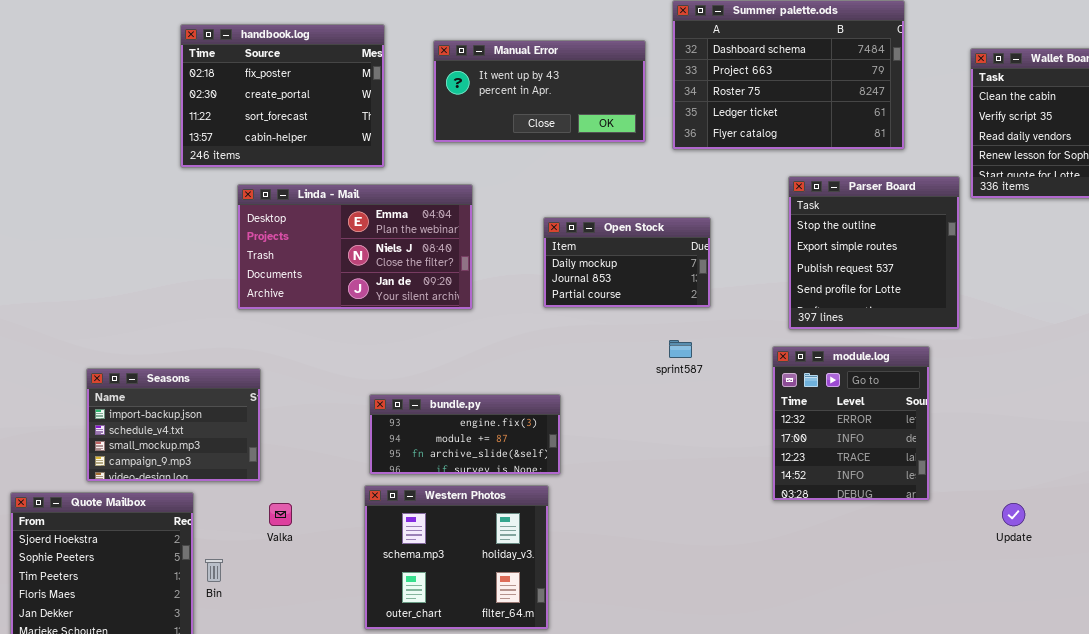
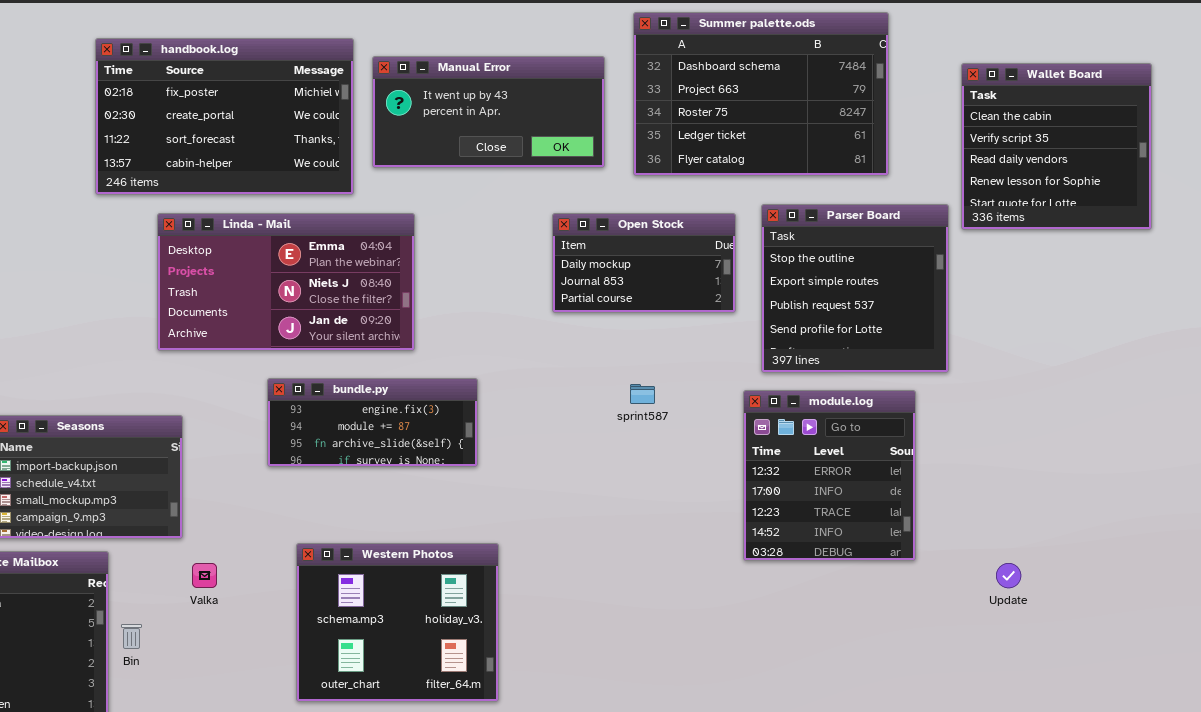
handbook.log: [180,24,385,168] -> [95,38,354,195], resized
Open Stock: [543,217,711,308] -> [552,213,736,313], moved
bundle.py: [369,394,561,475] -> [267,378,478,467], moved

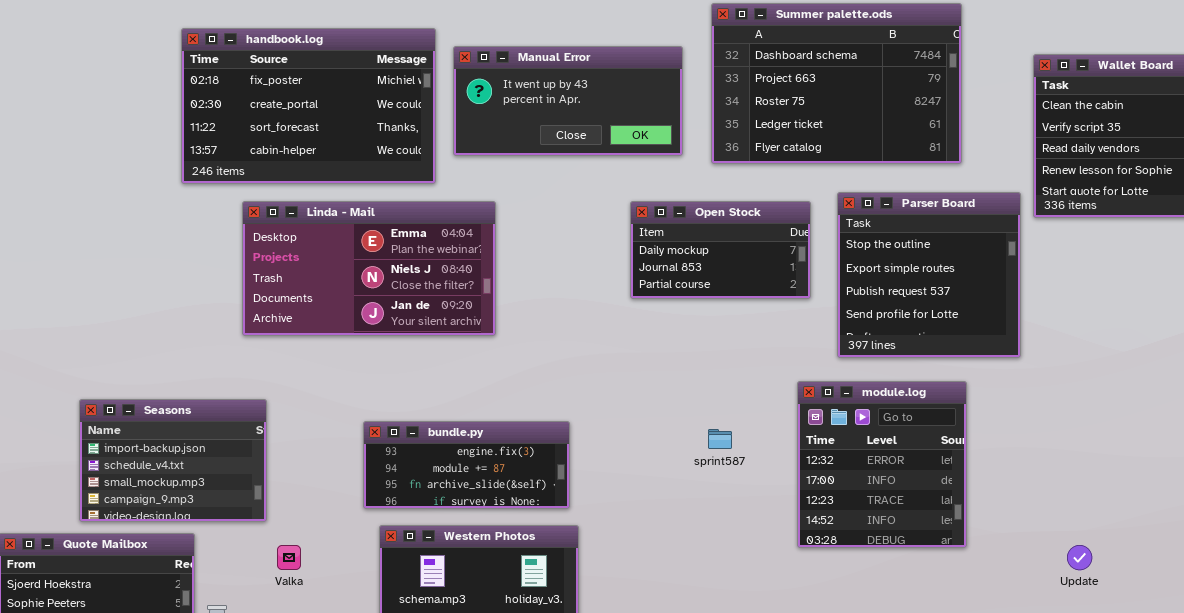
bundle.py: [267,378,478,467] -> [363,421,570,509], moved
sprint587: [630,384,655,404] -> [708,429,732,449], moved
module.log: [743,390,916,561] -> [797,381,967,548], moved

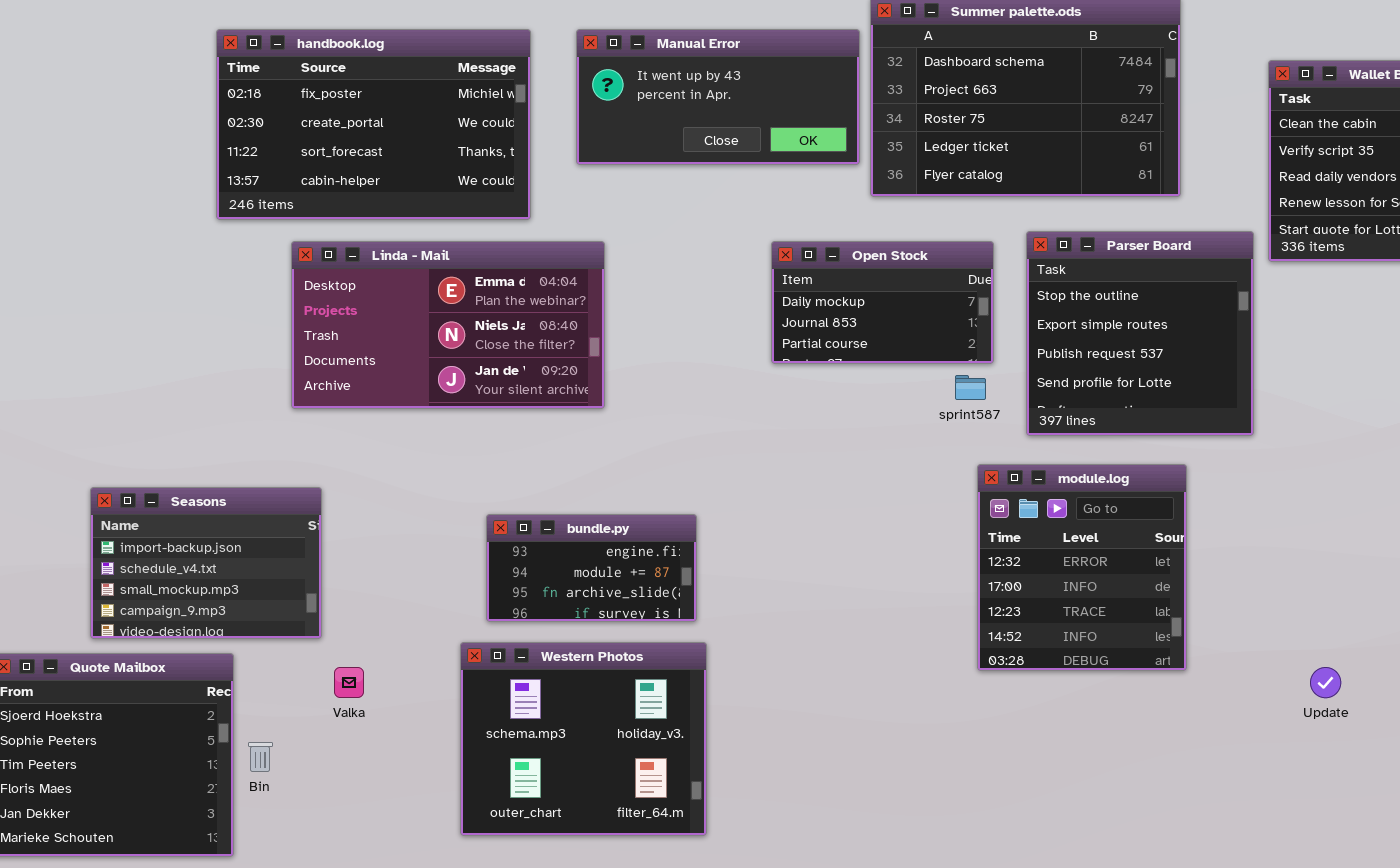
Manual Error: [453,46,683,156] -> [576,29,860,165], moved
bundle.py: [363,421,570,509] -> [486,514,697,622], resized
sprint587: [708,429,732,449] -> [955,375,986,400], moved

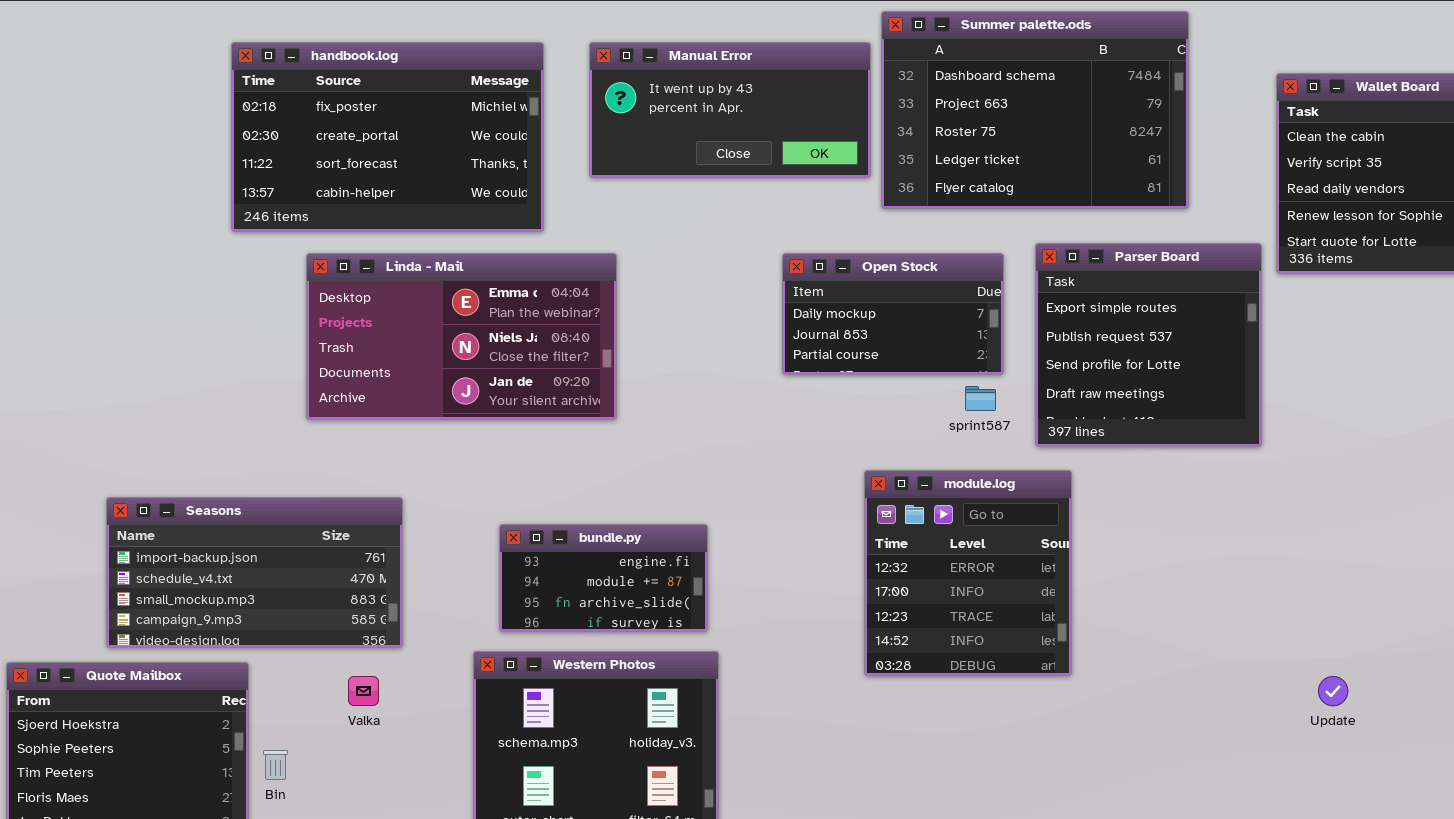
Parser Board: [1026,231,1254,436] -> [1035,243,1262,447], scrolled down 1 row
module.log: [977,464,1187,671] -> [864,470,1072,676], moved
Seasons: [90,487,322,639] -> [106,497,403,648], resized

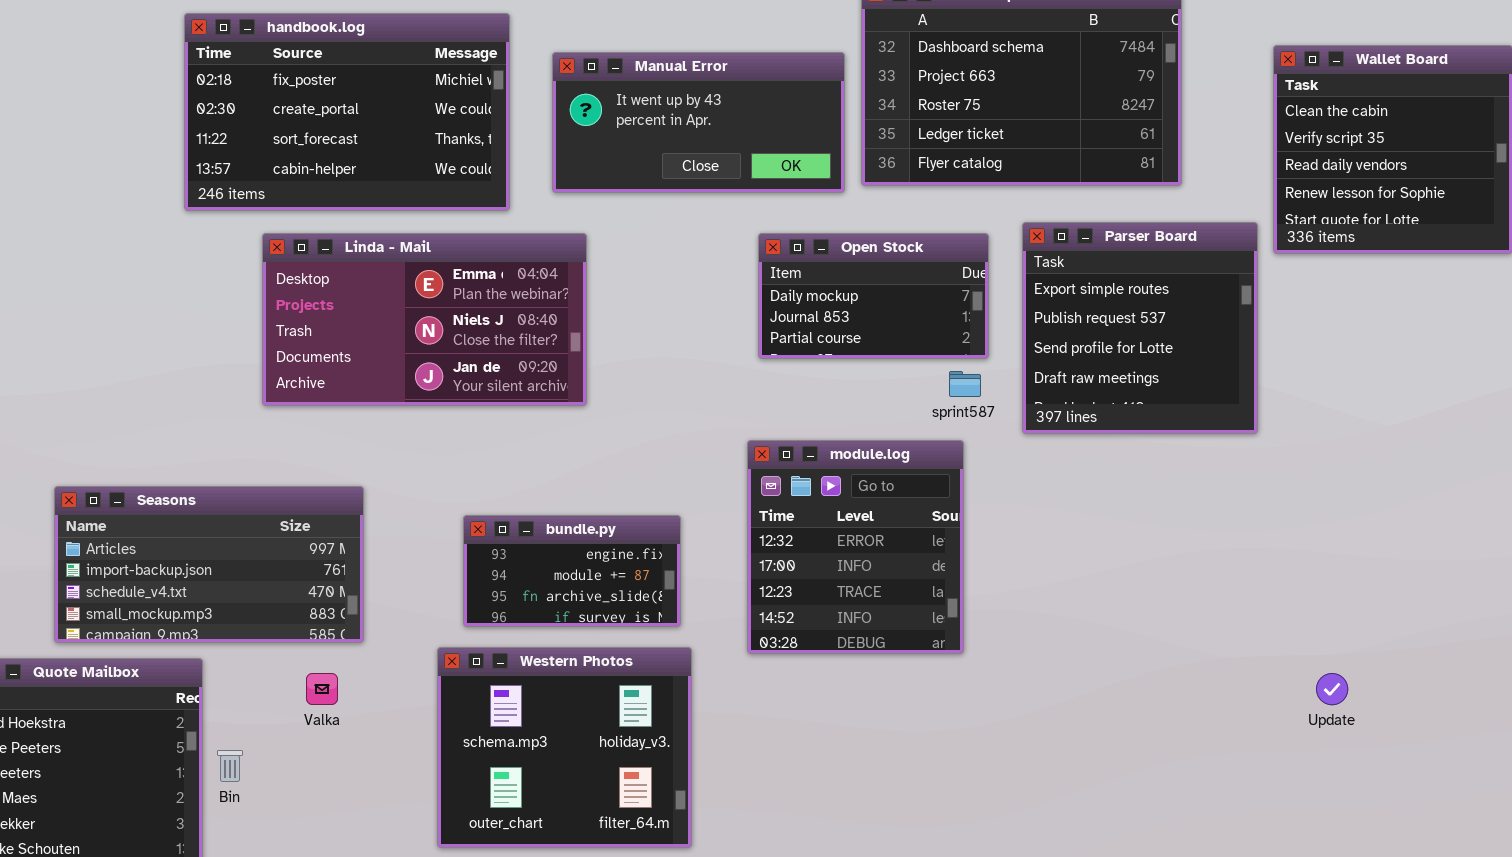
Manual Error: [589,42,871,178] -> [552,52,845,193], moved
module.log: [864,470,1072,676] -> [747,440,964,654], moved
Seasons: [106,497,403,648] -> [54,486,364,643], scrolled up 1 row

